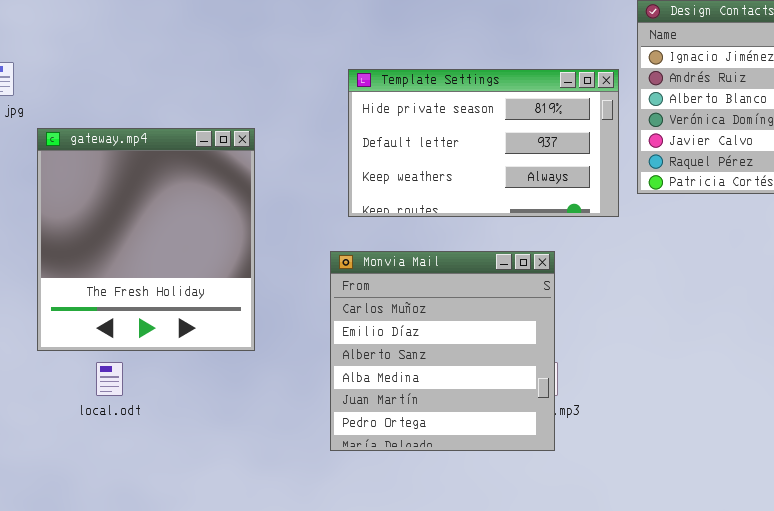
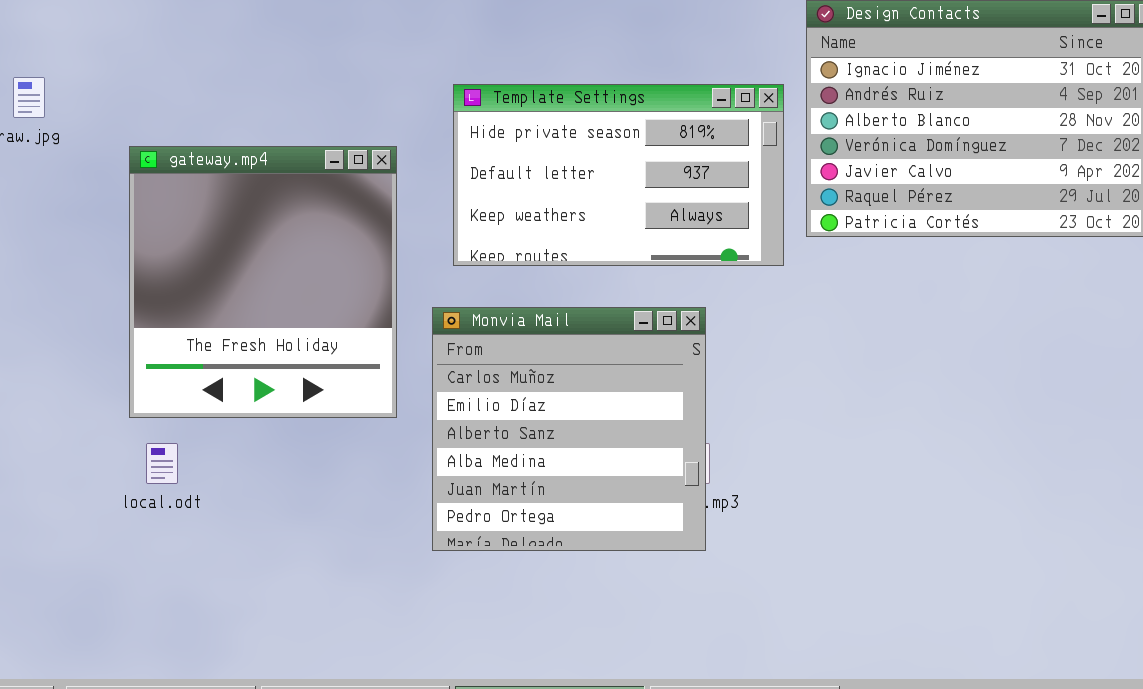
gateway.mp4: [37,128,255,351] -> [129,146,397,418], moved

